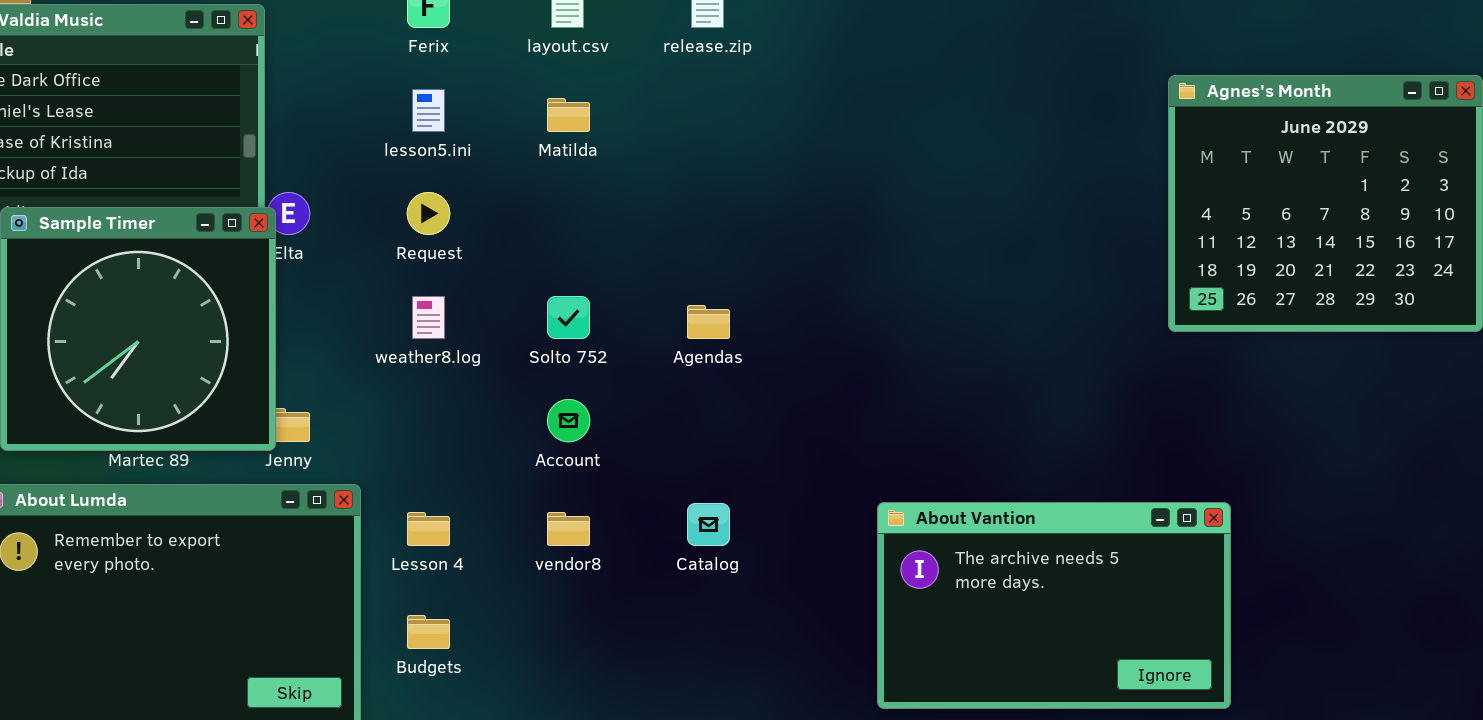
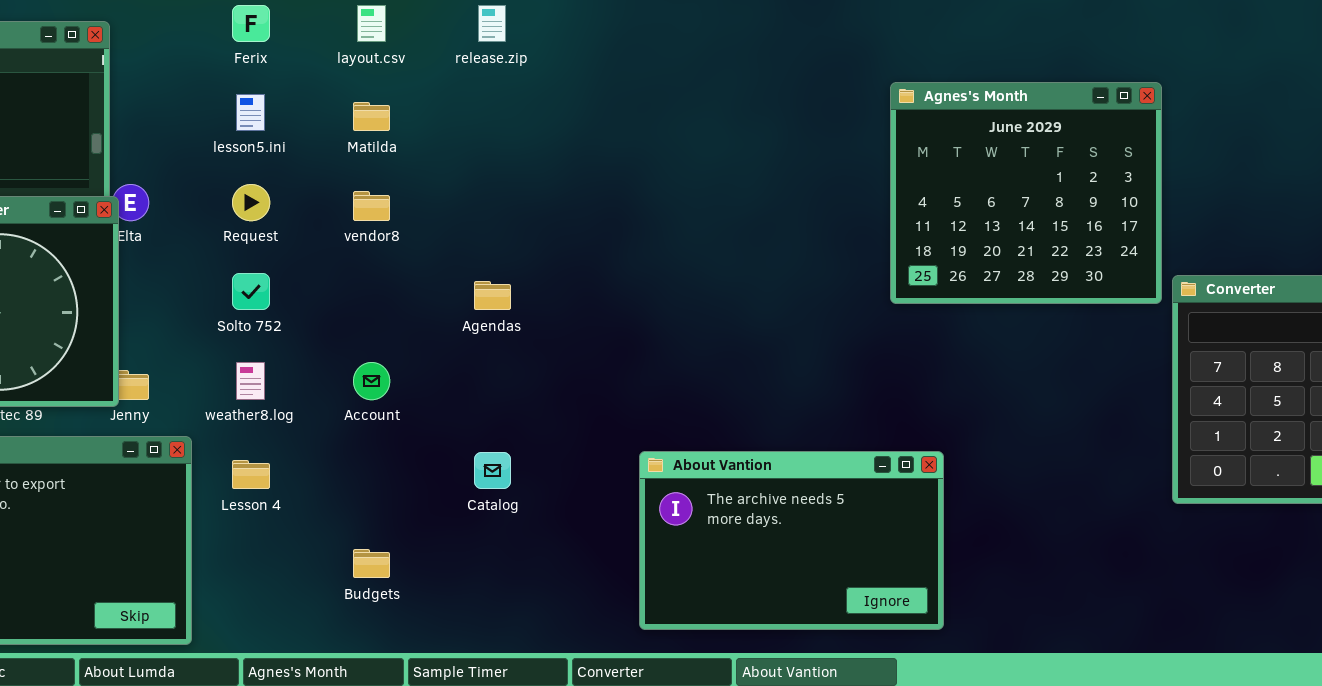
weather8.log: [412,296,445,339] -> [236,362,265,400], moved
Solto 752: [547,296,590,339] -> [232,273,270,310], moved
vendor8: [547,512,590,546] -> [353,191,390,221], moved
Budgets: [407,615,450,649] -> [353,549,390,578], moved

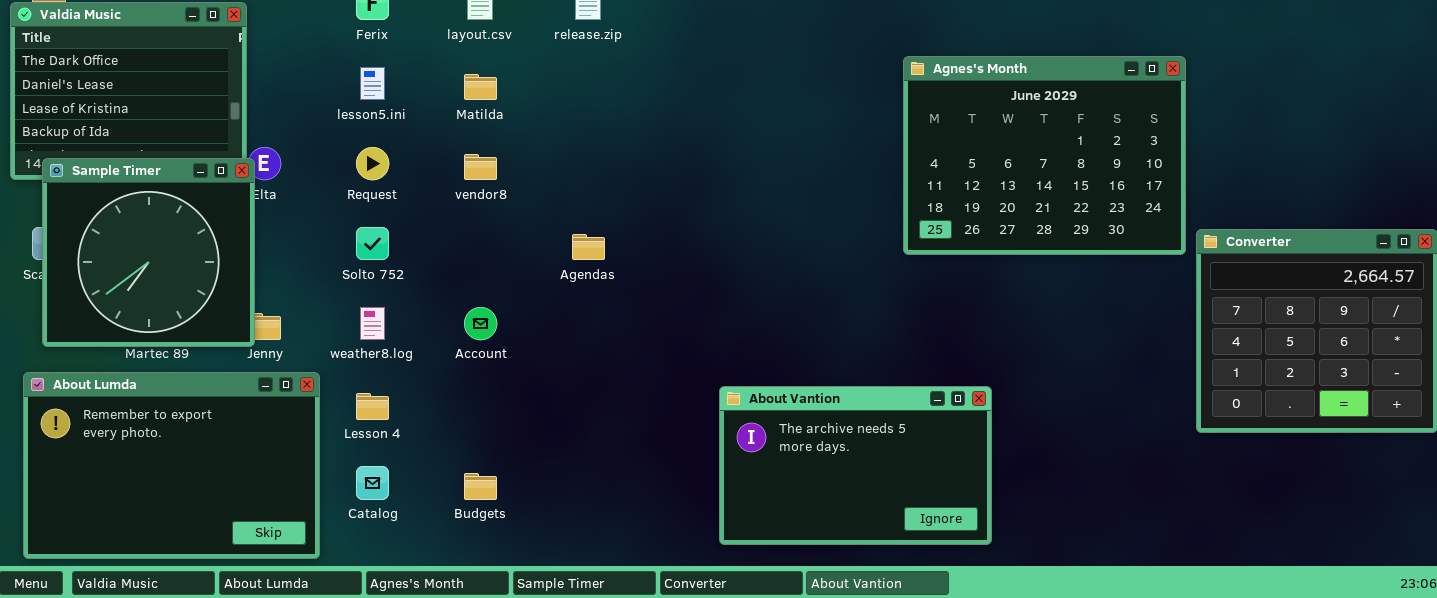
Agnes's Month: [890,82,1162,304] -> [903,56,1186,255], resized
Catalog: [474,452,511,489] -> [356,466,389,500], moved

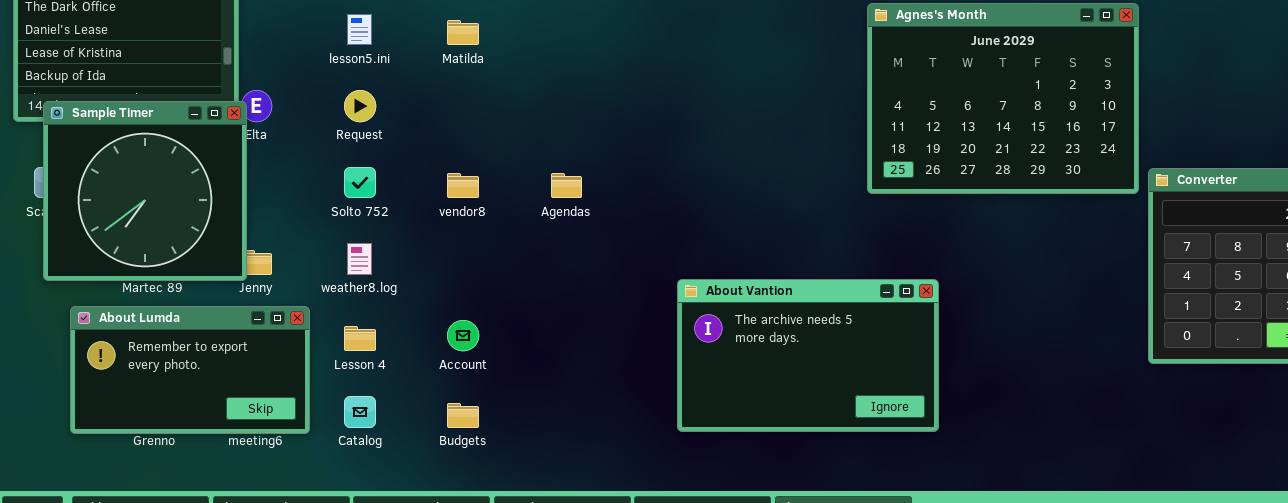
vendor8: [464,154,497,180] -> [447,173,479,198], moved
Account: [464,307,497,340] -> [447,320,479,351], moved
About Lumda: [23,372,320,559] -> [70,306,310,434], resized
About Vantion: [719,386,992,545] -> [677,279,939,432], moved

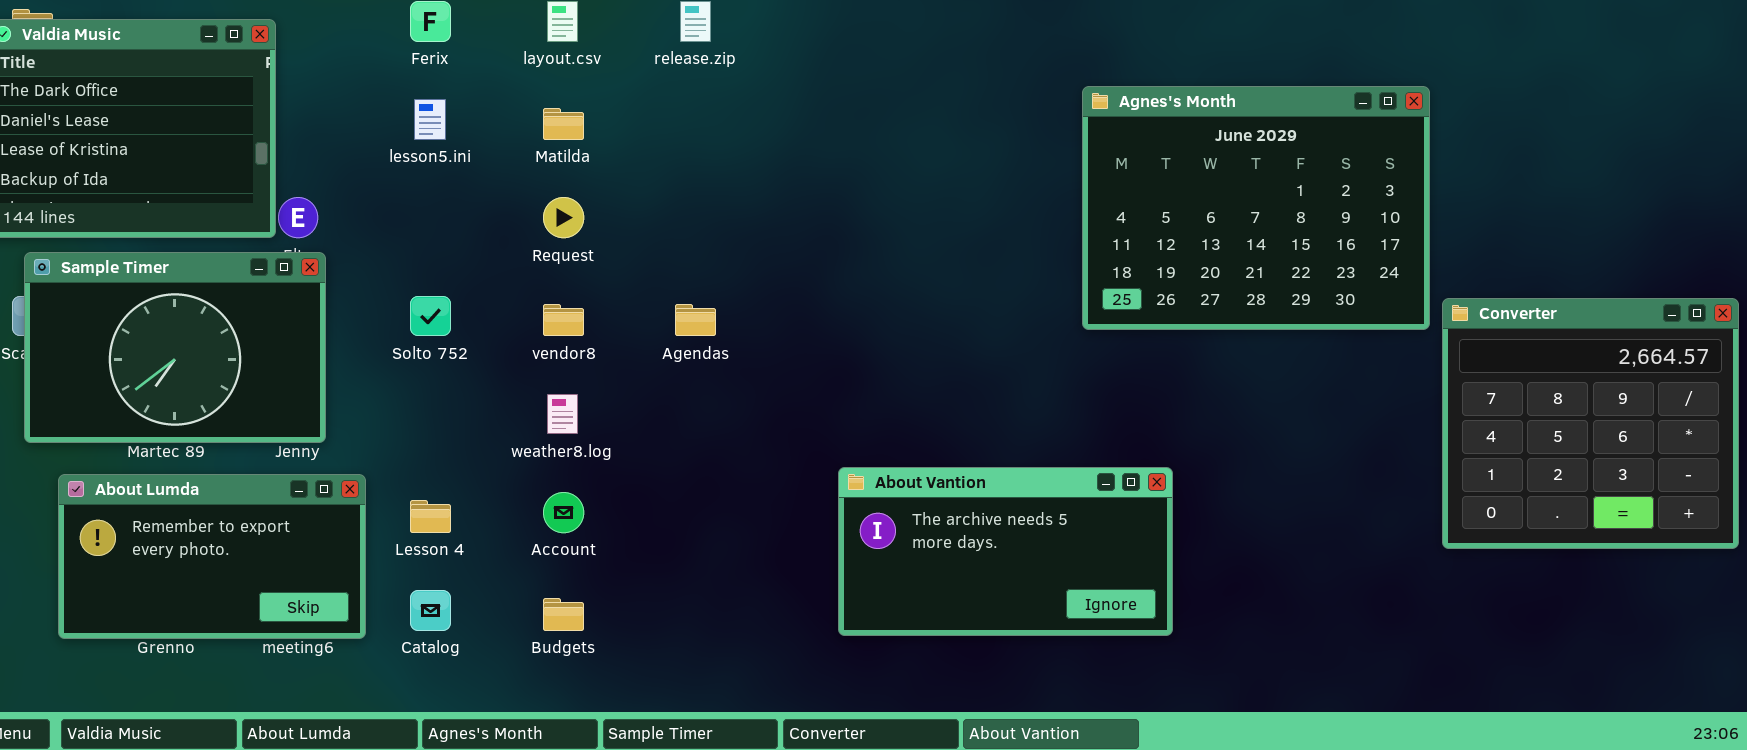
Request: [344,90,376,122] -> [543,197,584,238], moved
Sample Timer: [43,101,247,281] -> [24,252,326,443], resized
weather8.log: [347,243,372,275] -> [547,394,578,434], moved
About Vantion: [677,279,939,432] -> [838,467,1173,636], resized

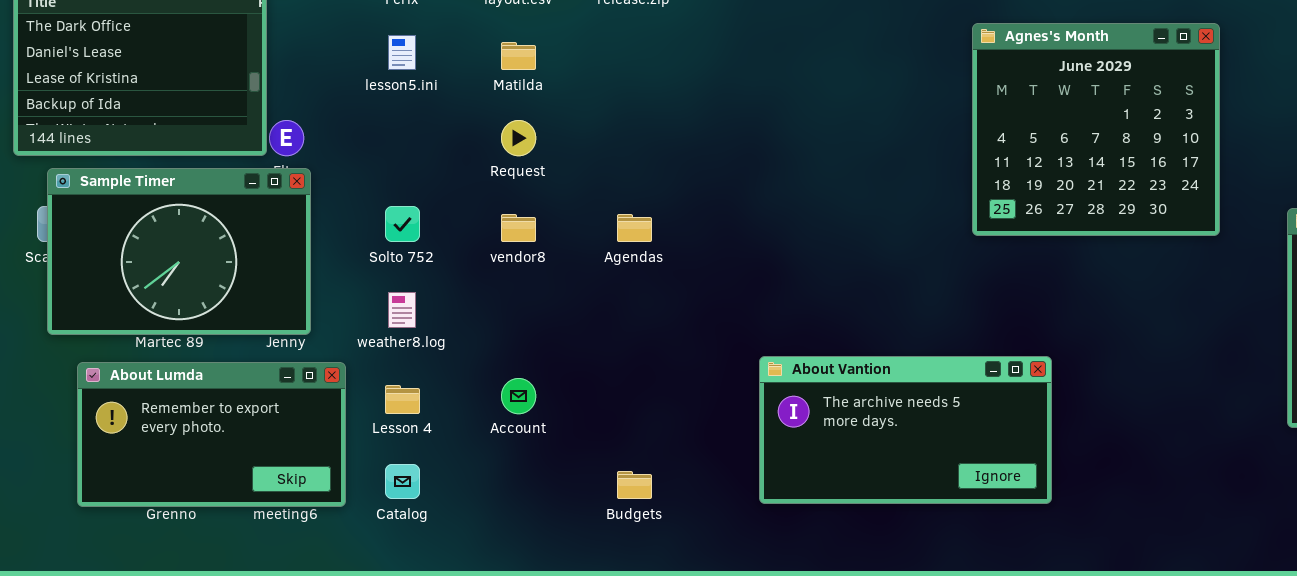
Agnes's Month: [1082,86,1430,330] -> [972,23,1220,236], resized
weather8.log: [547,394,578,434] -> [388,292,416,328], moved
Budgets: [543,598,584,631] -> [617,471,652,499], moved

